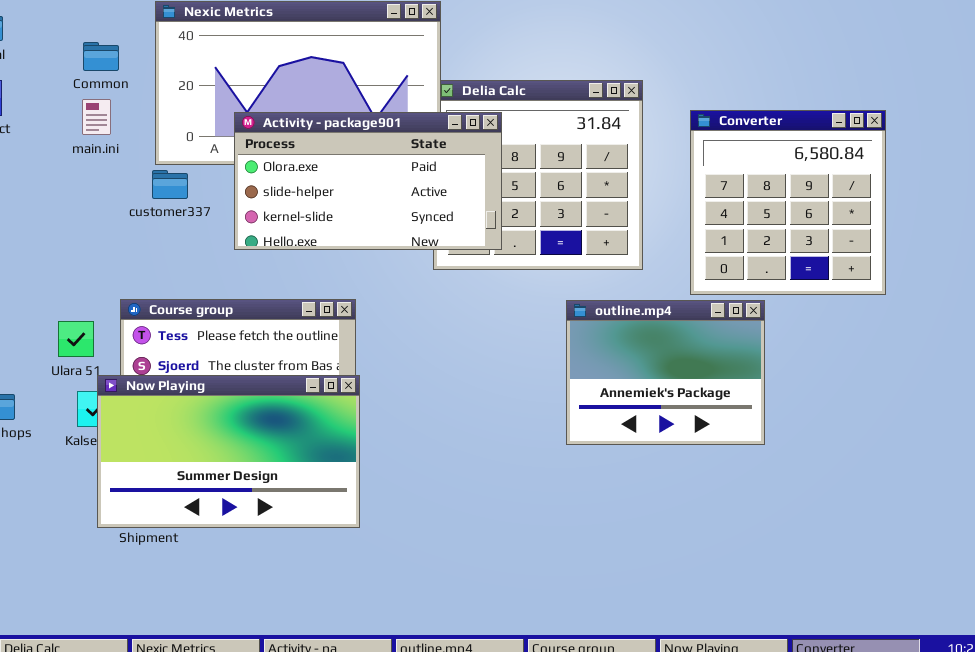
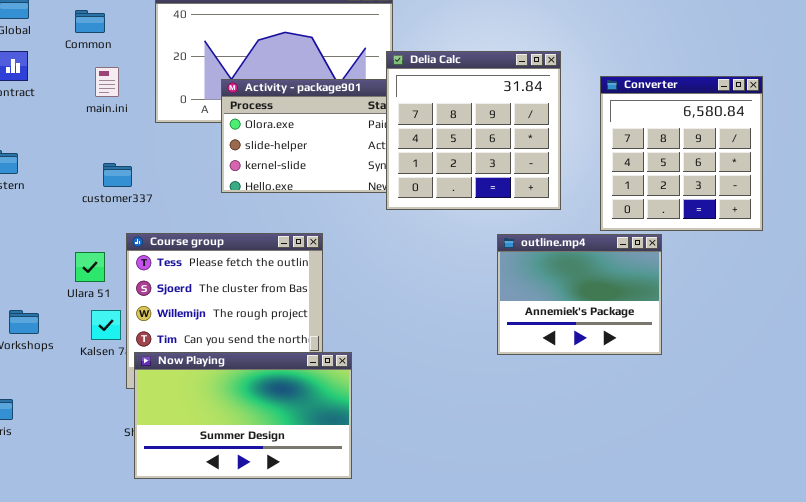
Common: [83,42,119,71] -> [75,10,105,33], moved
Delia Calc: [433,80,643,270] -> [386,51,561,210], raised
customer337: [152,170,188,199] -> [103,163,132,187], moved
Now Playing: [97,375,360,528] -> [134,352,352,479], moved

